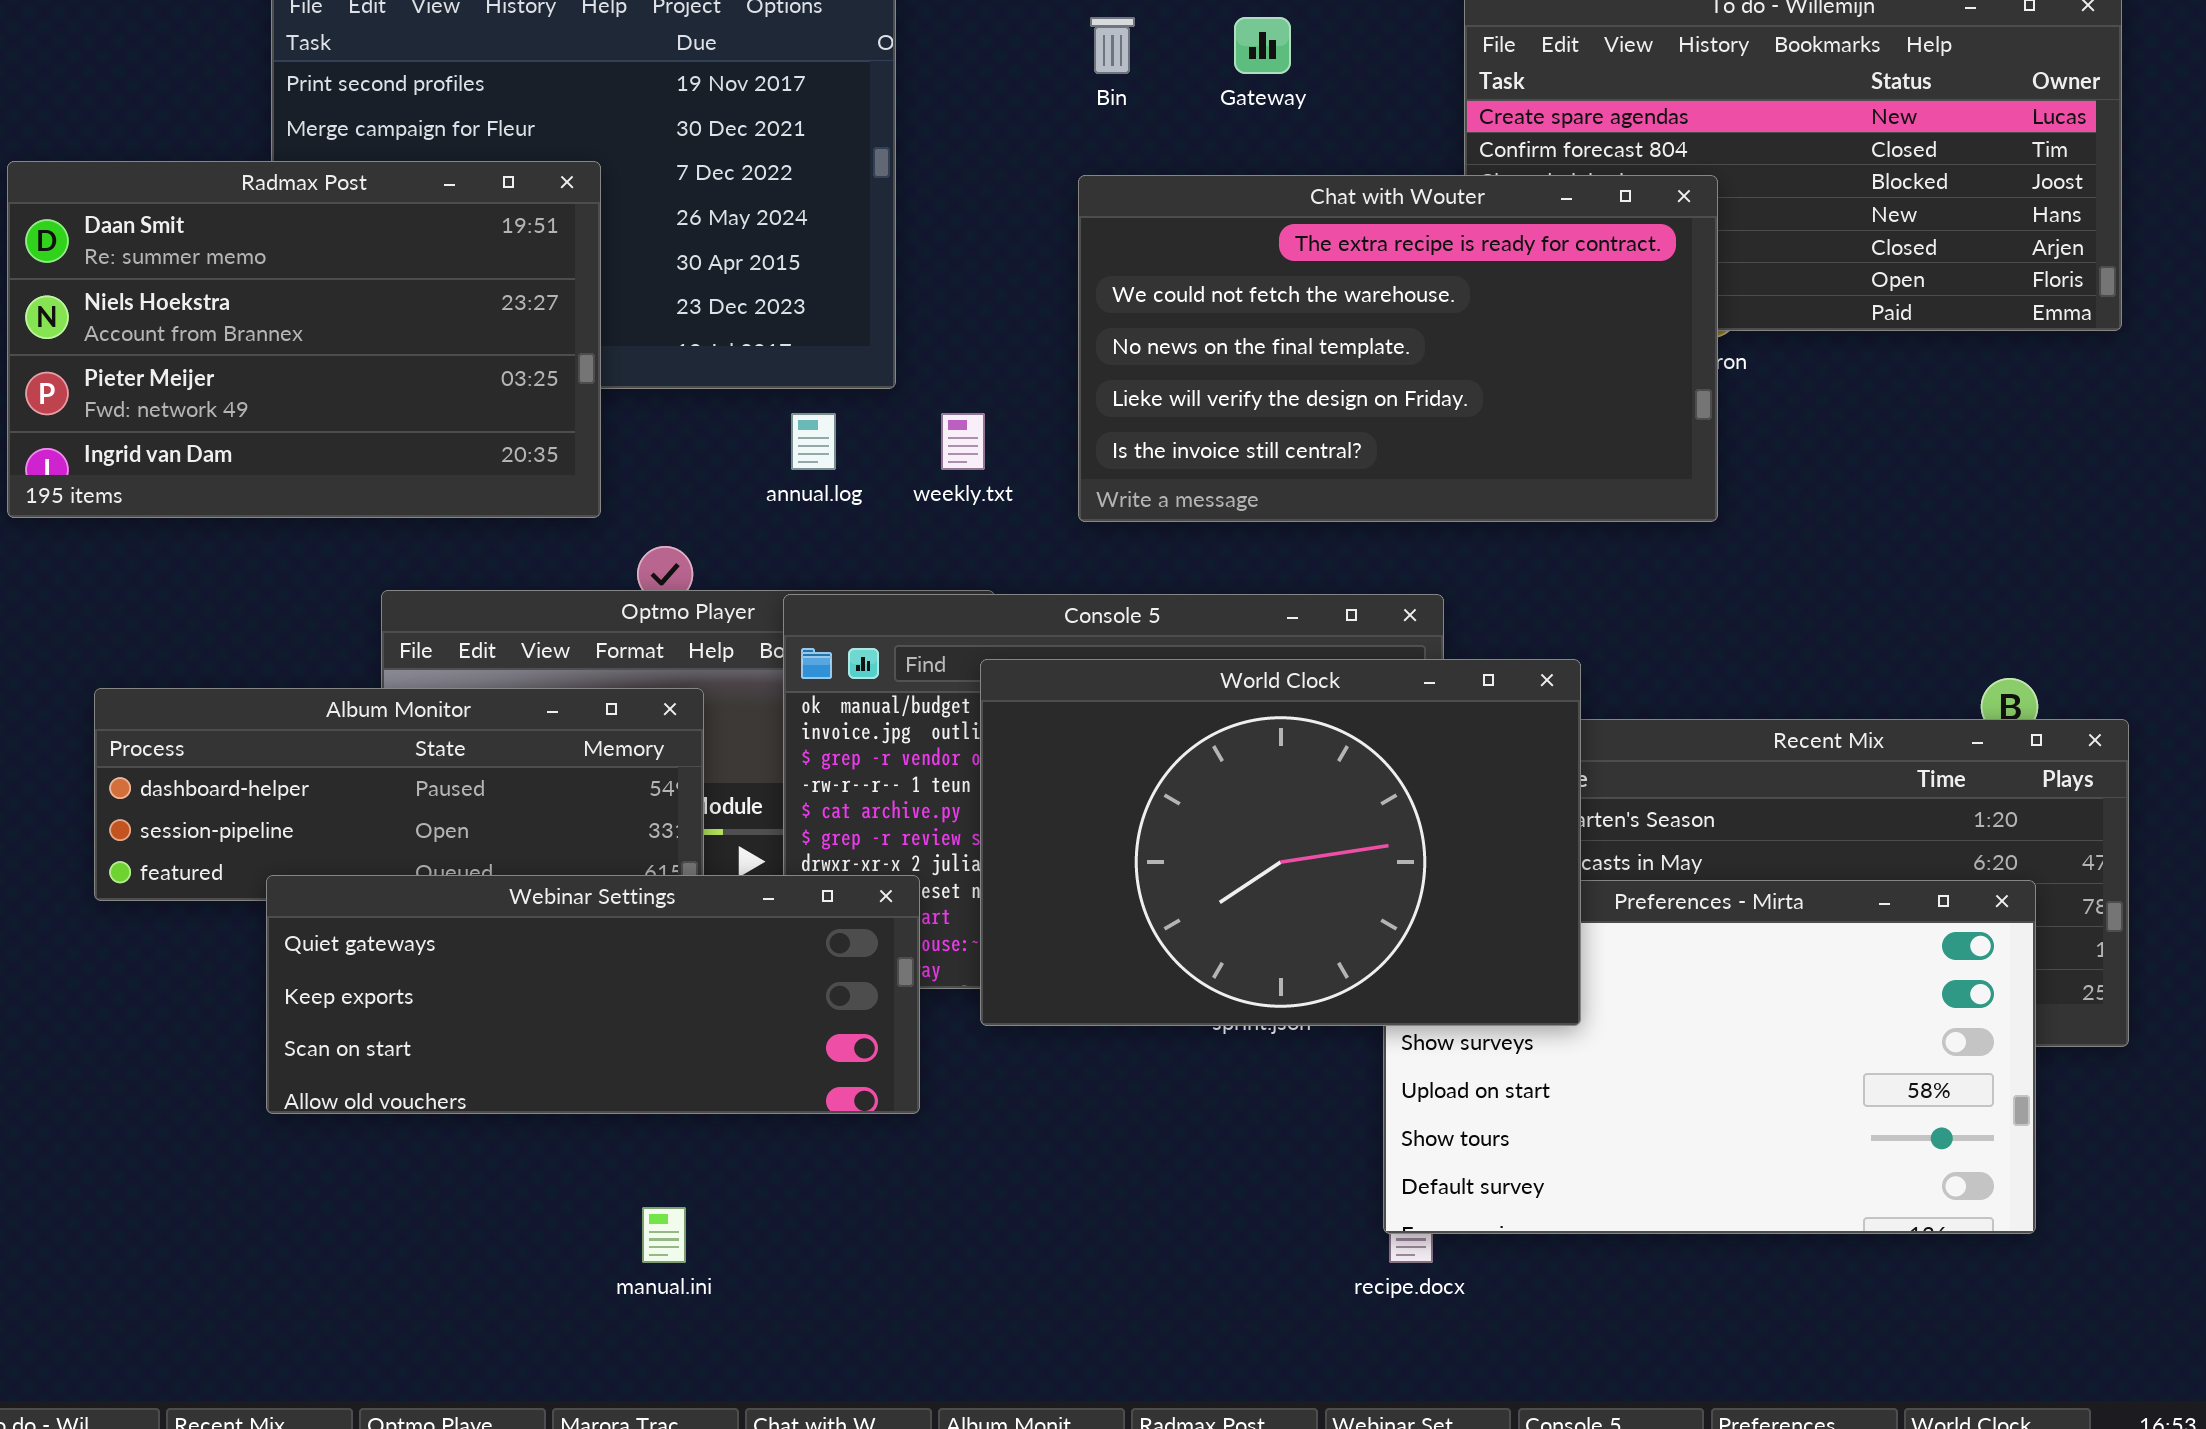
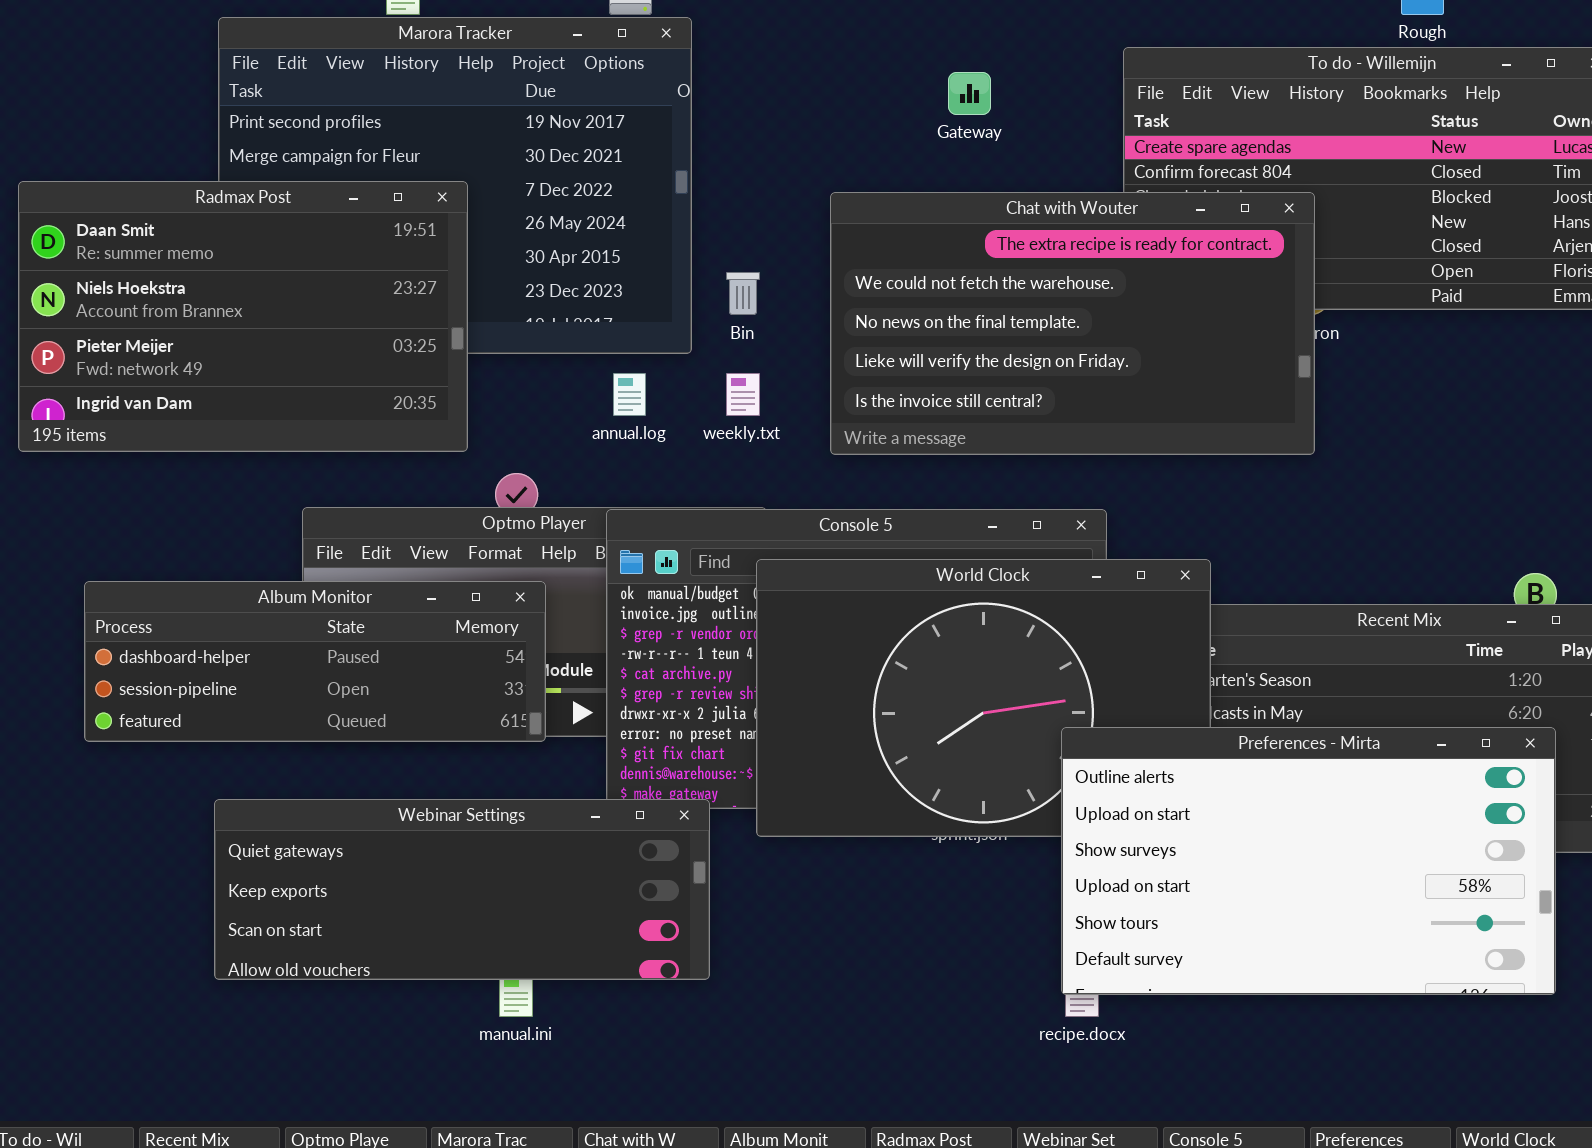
Bin: [1090,17,1135,74] -> [726,272,760,315], moved
Webinar Settings: [266,875,920,1114] -> [214,799,710,980], moved
Preferences - Mirta: [1383,880,2036,1234] -> [1061,727,1556,995], raised

